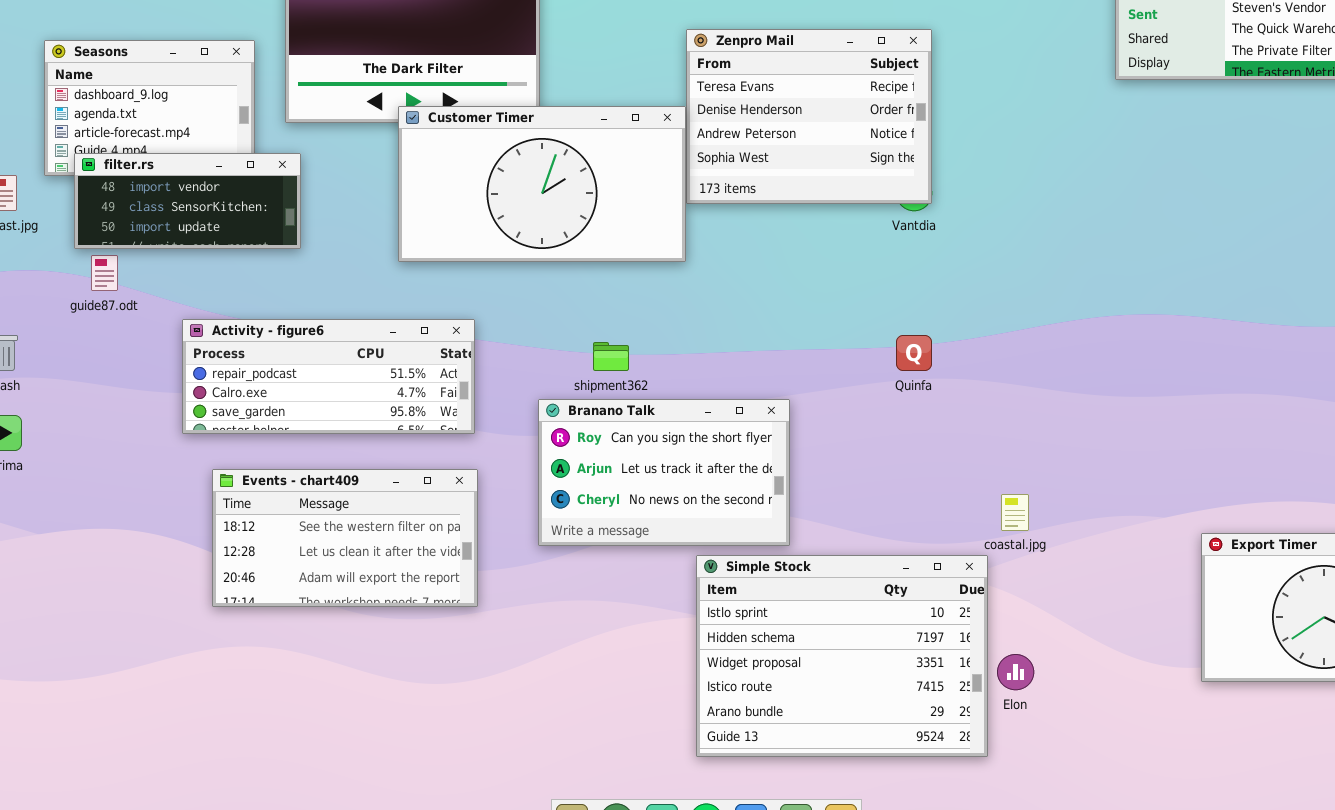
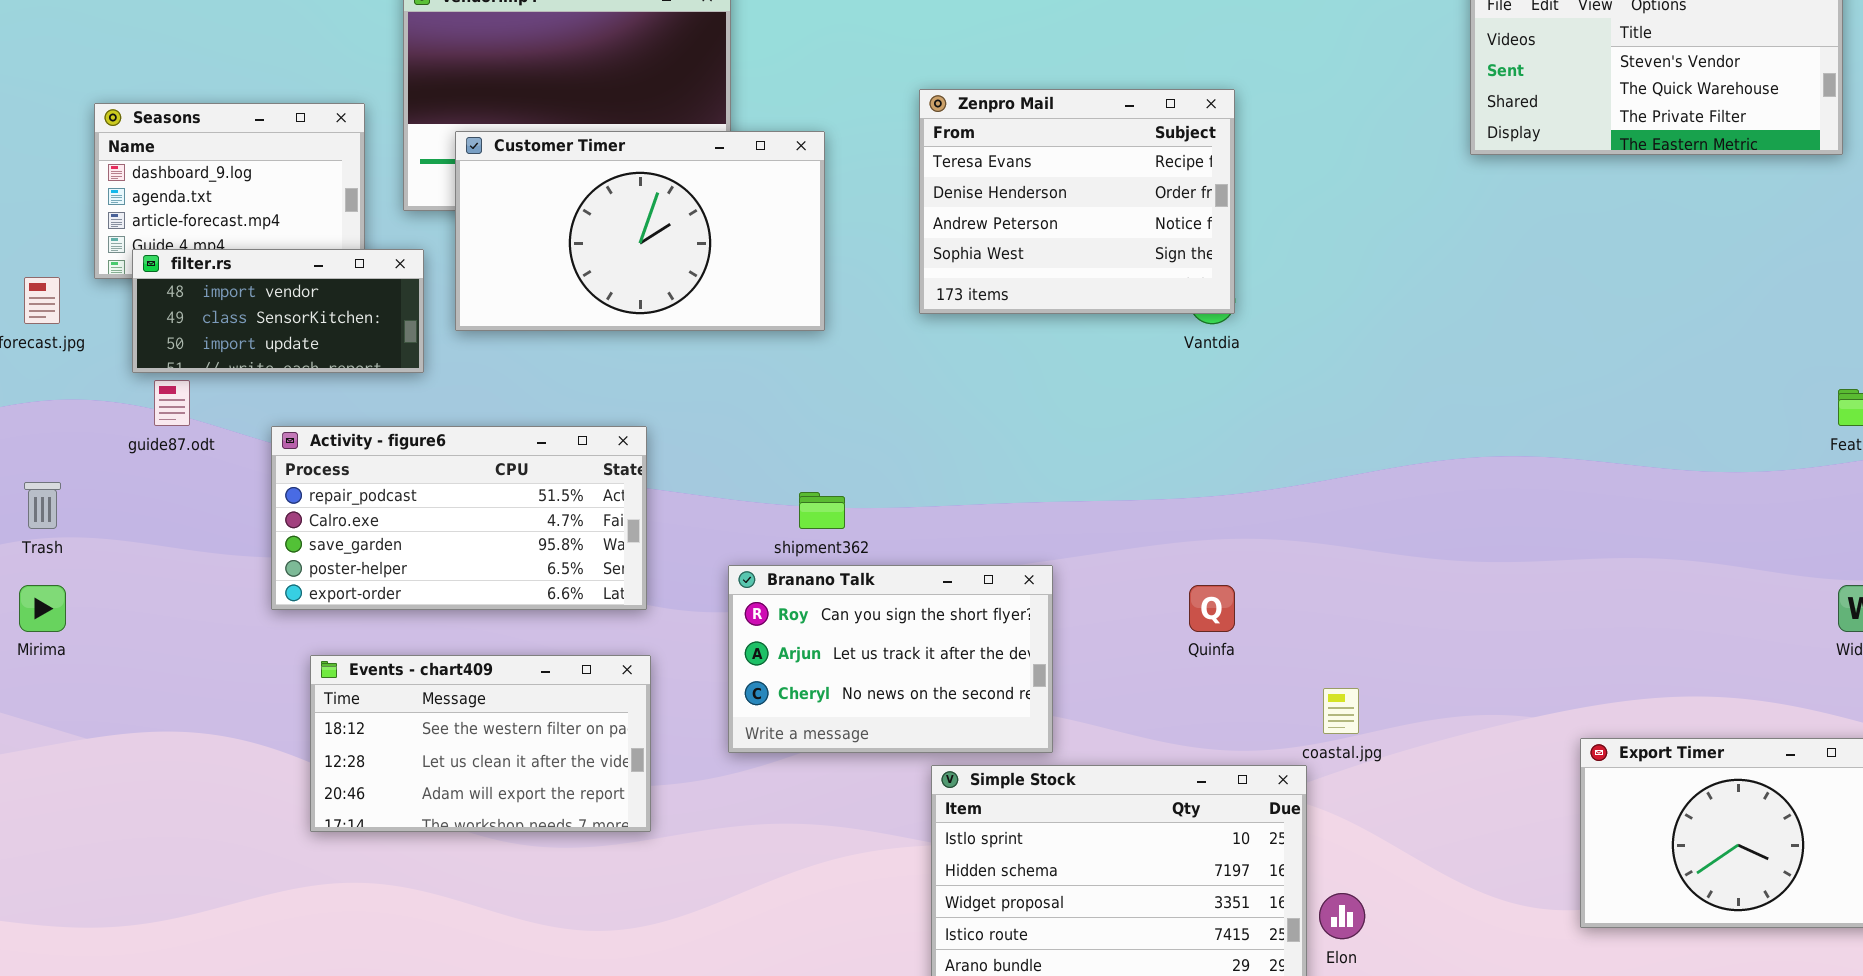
Customer Timer: [398,106,686,262] -> [455,131,825,331], moved
Activity - figure6: [182,319,475,434] -> [271,426,647,610], resized
Quinfa: [896,335,932,371] -> [1189,585,1235,632], moved

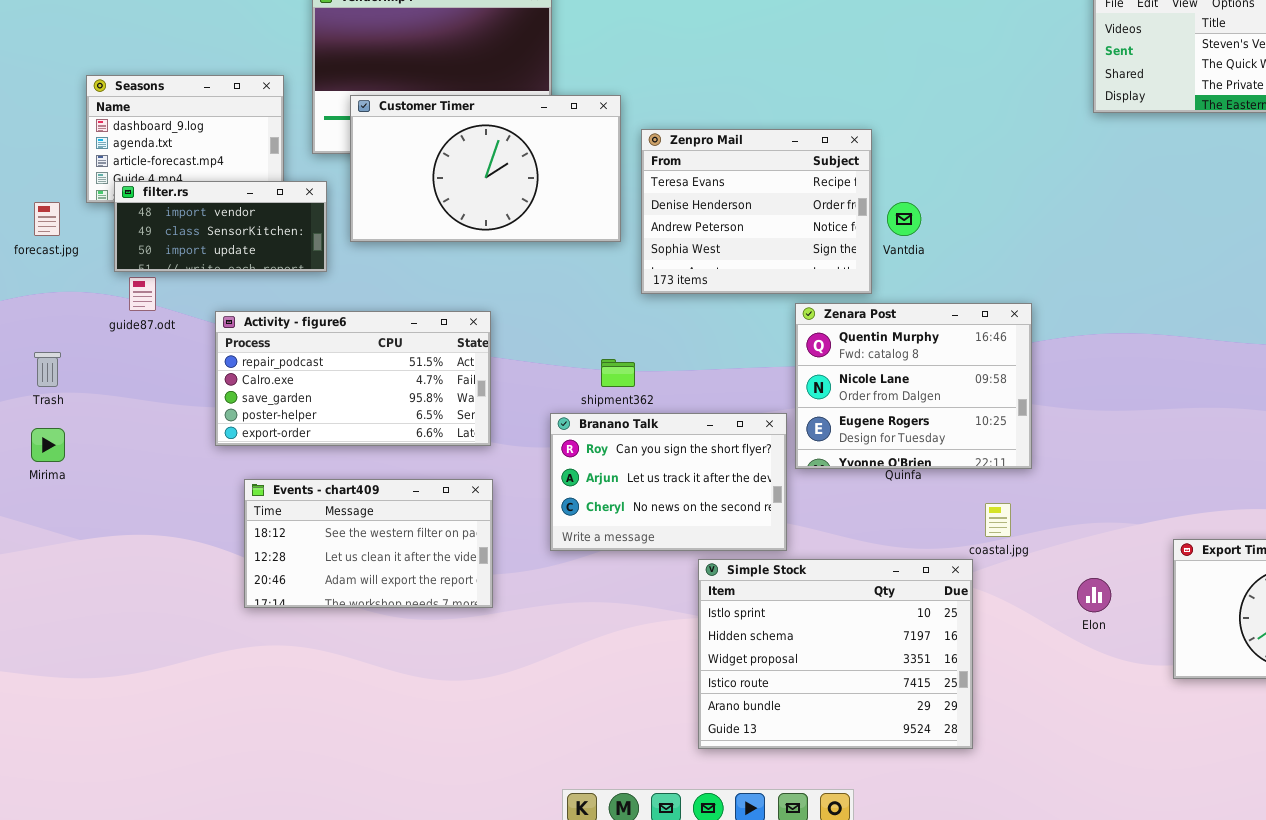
Zenpro Mail: [919,89,1235,314] -> [641,129,872,294], moved
Zenara Post: none -> [795,303,1032,469], opened
Elon: [1319,893,1365,939] -> [1077,578,1111,612], moved

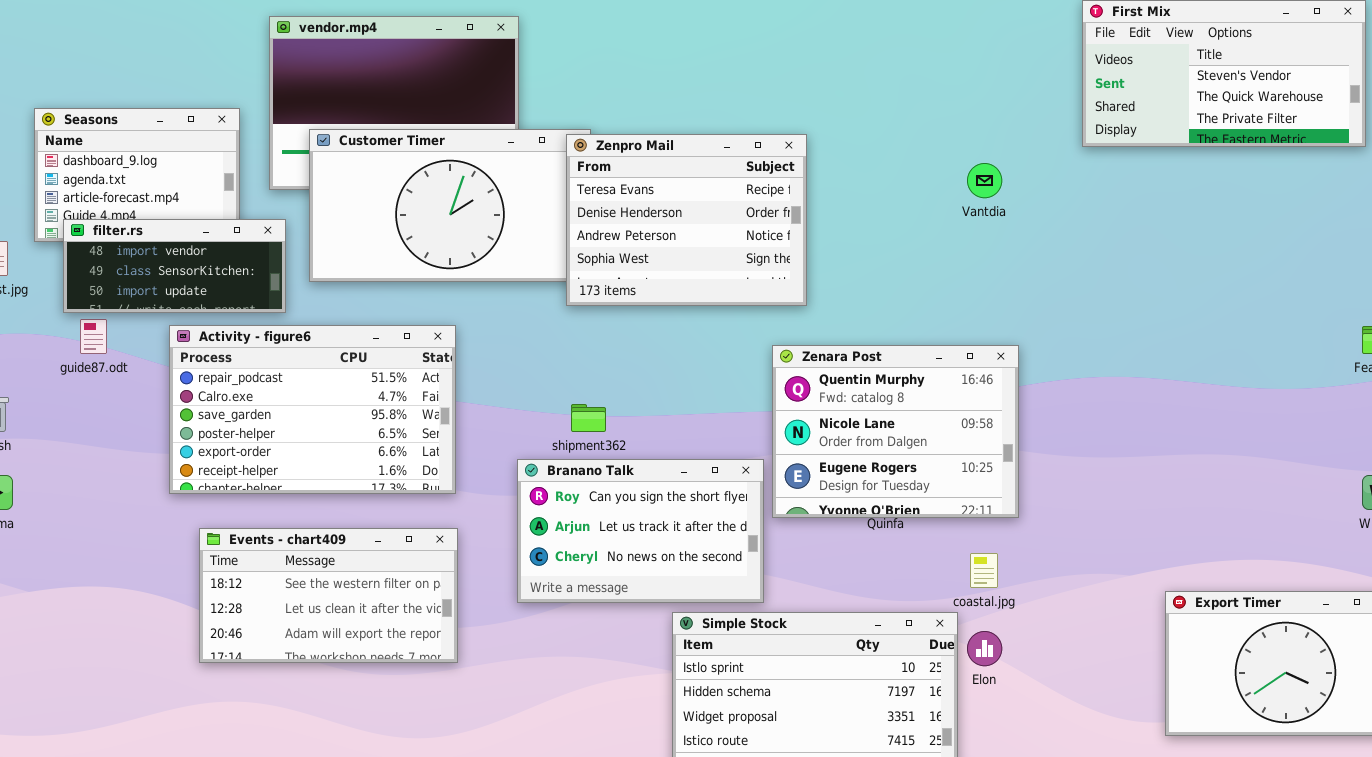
Zenpro Mail: [641,129,872,294] -> [566,134,807,306], moved
Vantdia: [887,202,921,236] -> [967,163,1002,198], moved
Activity - figure6: [215,311,491,446] -> [169,325,456,494], resized
Elon: [1077,578,1111,612] -> [967,631,1002,666], moved

